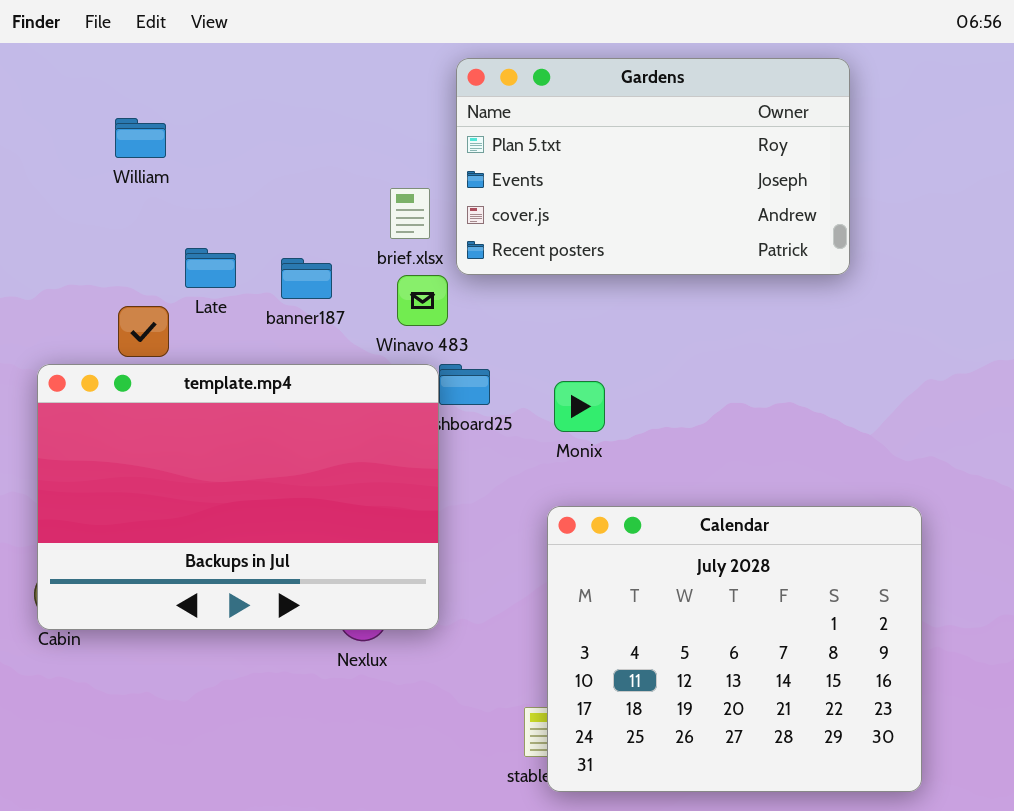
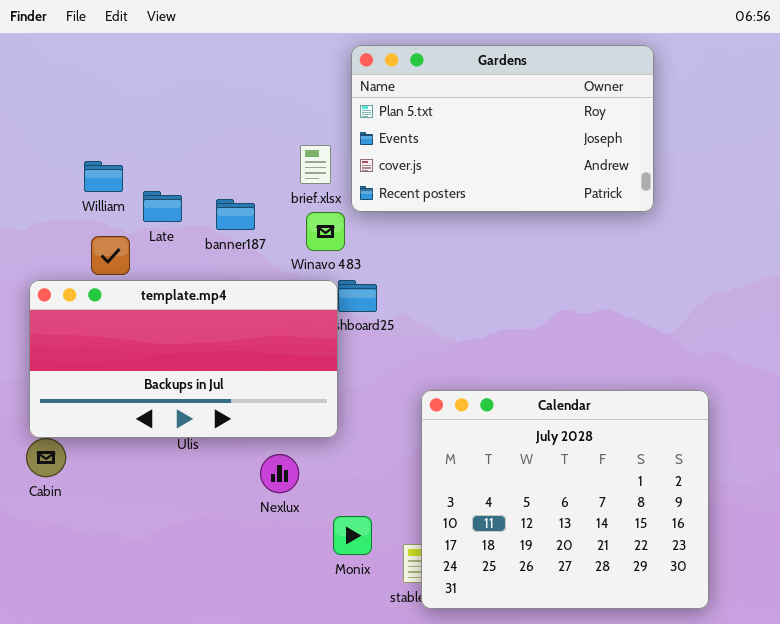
William: [115,118,166,158] -> [84,161,123,192], moved
template.mp4: [37,364,439,630] -> [29,280,338,438], resized
Monix: [554,381,605,432] -> [333,516,372,555], moved

